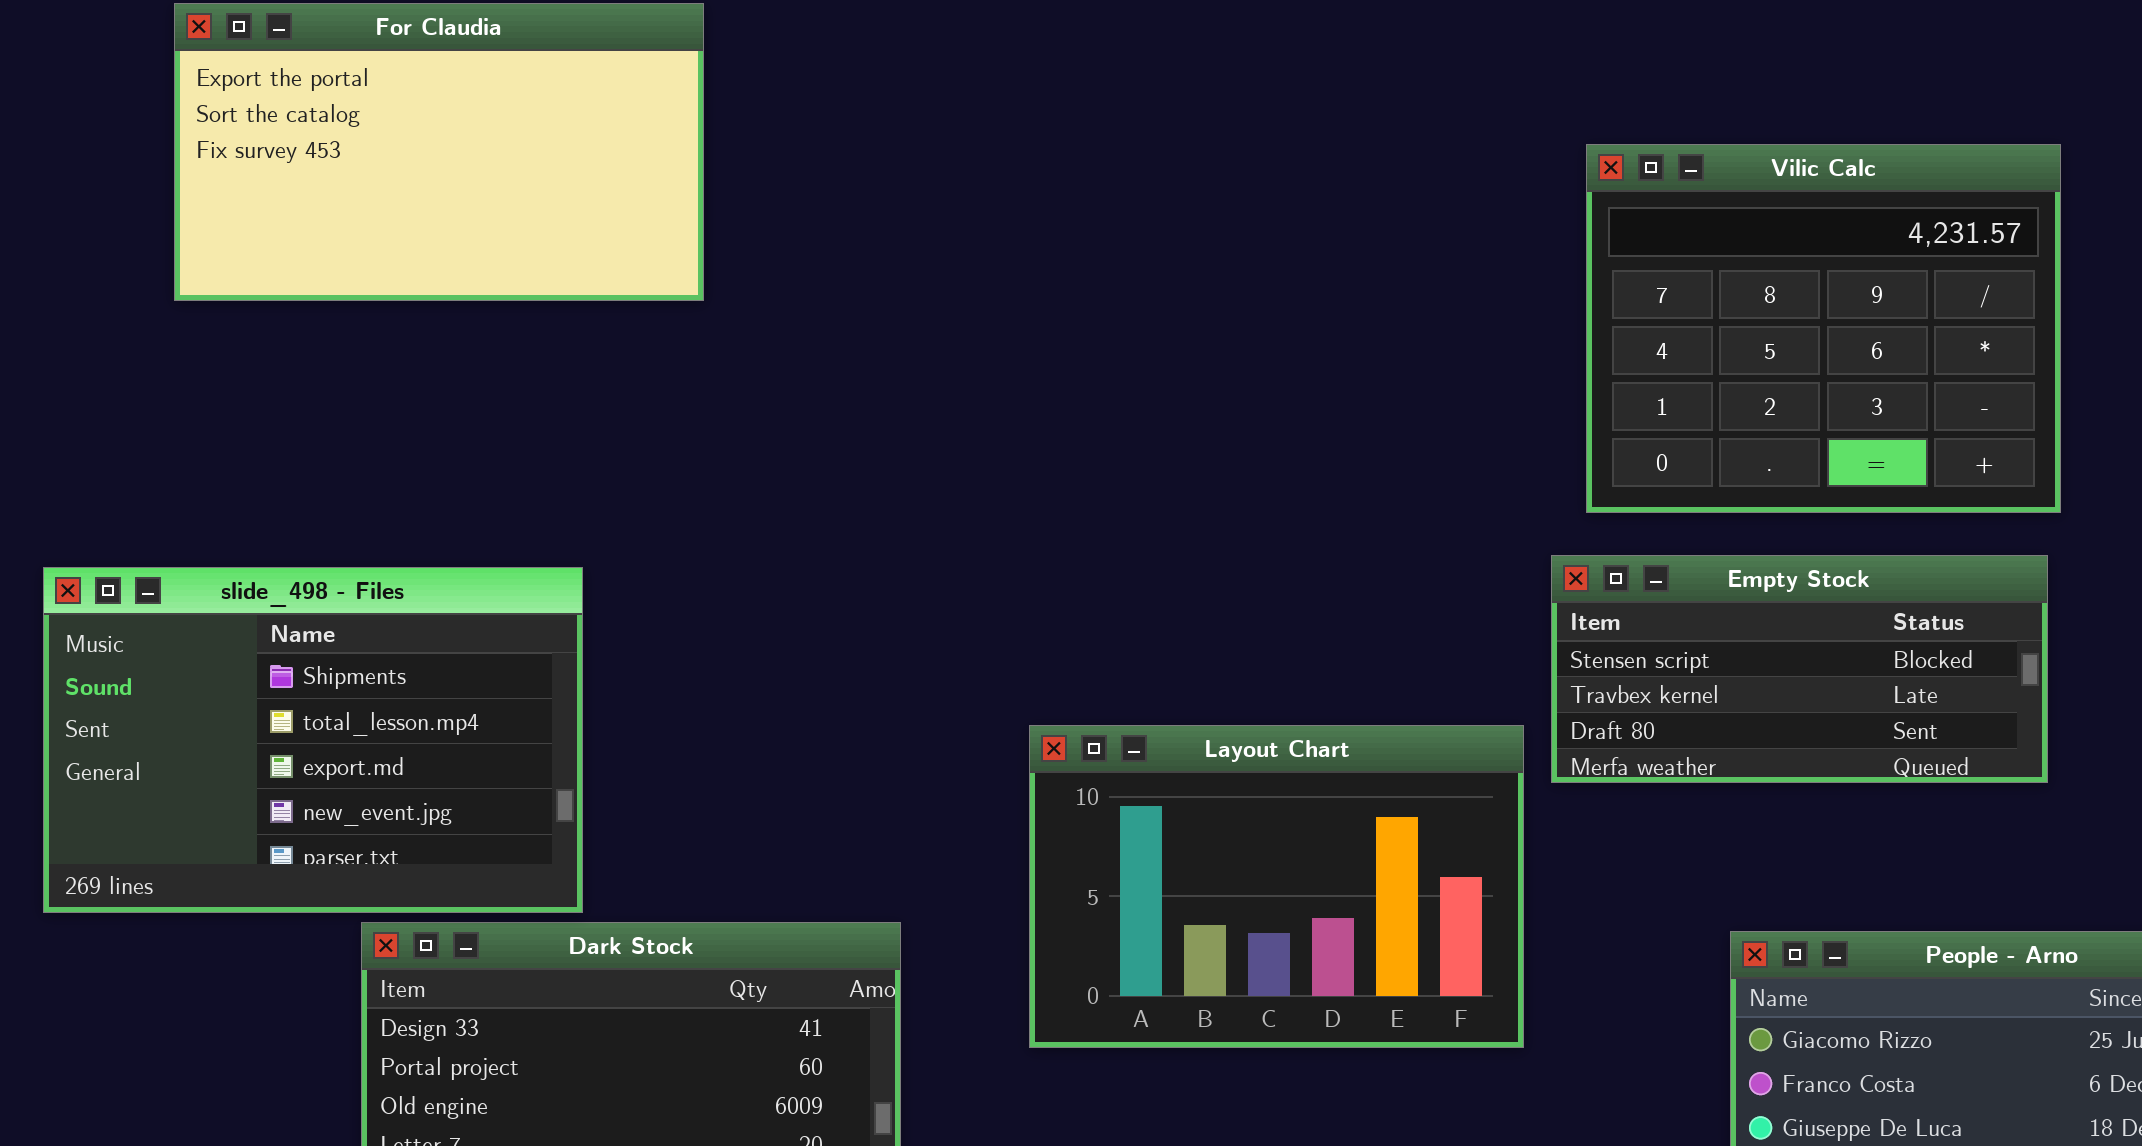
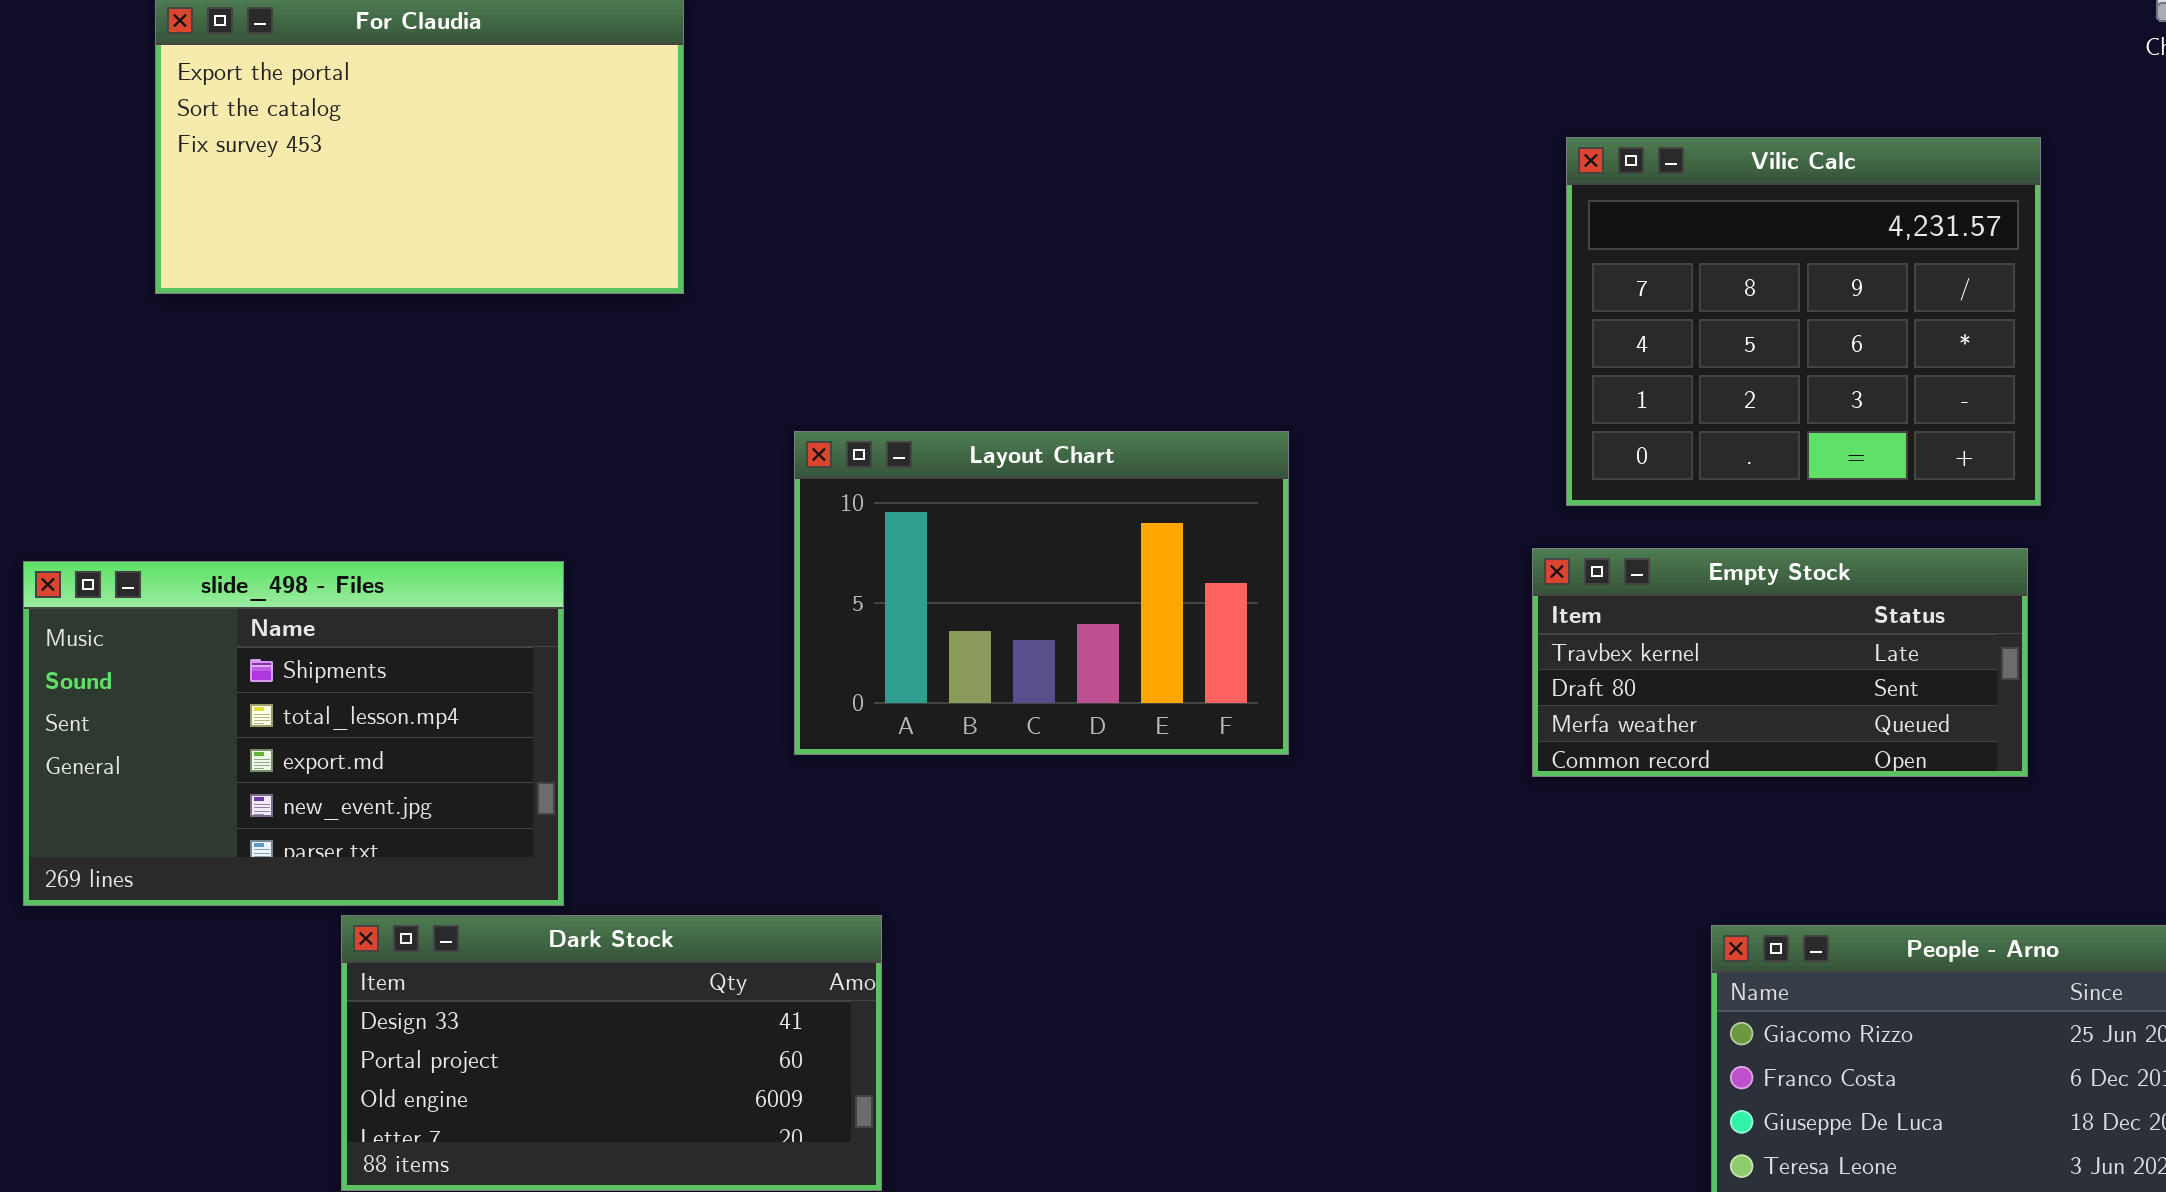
Empty Stock: [1551,555,2048,783] -> [1532,548,2028,777], scrolled down 1 row
Layout Chart: [1029,725,1524,1048] -> [794,431,1289,755], moved

